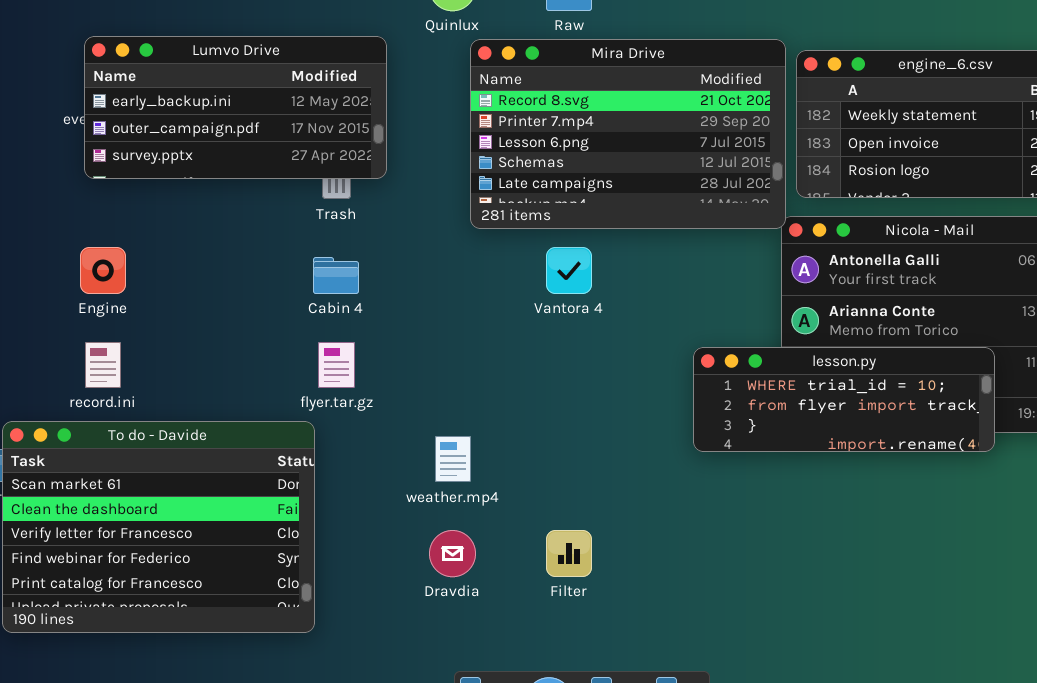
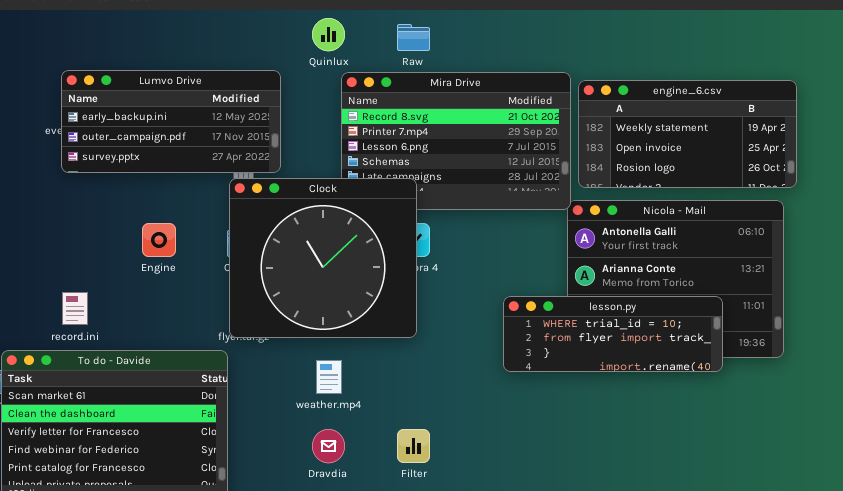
Clock: none -> [229,178,417,338], opened
Engine: [80,247,126,294] -> [142,223,176,257], moved

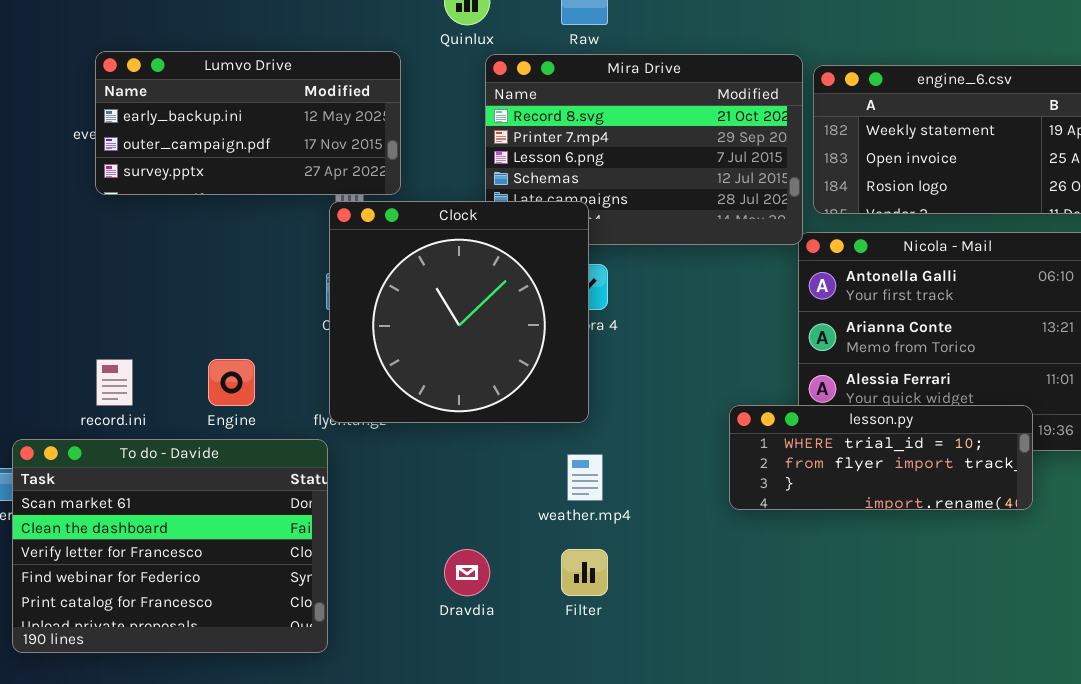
Engine: [142,223,176,257] -> [208,359,255,406], moved
lesson.py: [503,296,723,372] -> [729,405,1033,510], moved
weather.mp4: [316,360,342,394] -> [567,454,603,501], moved

